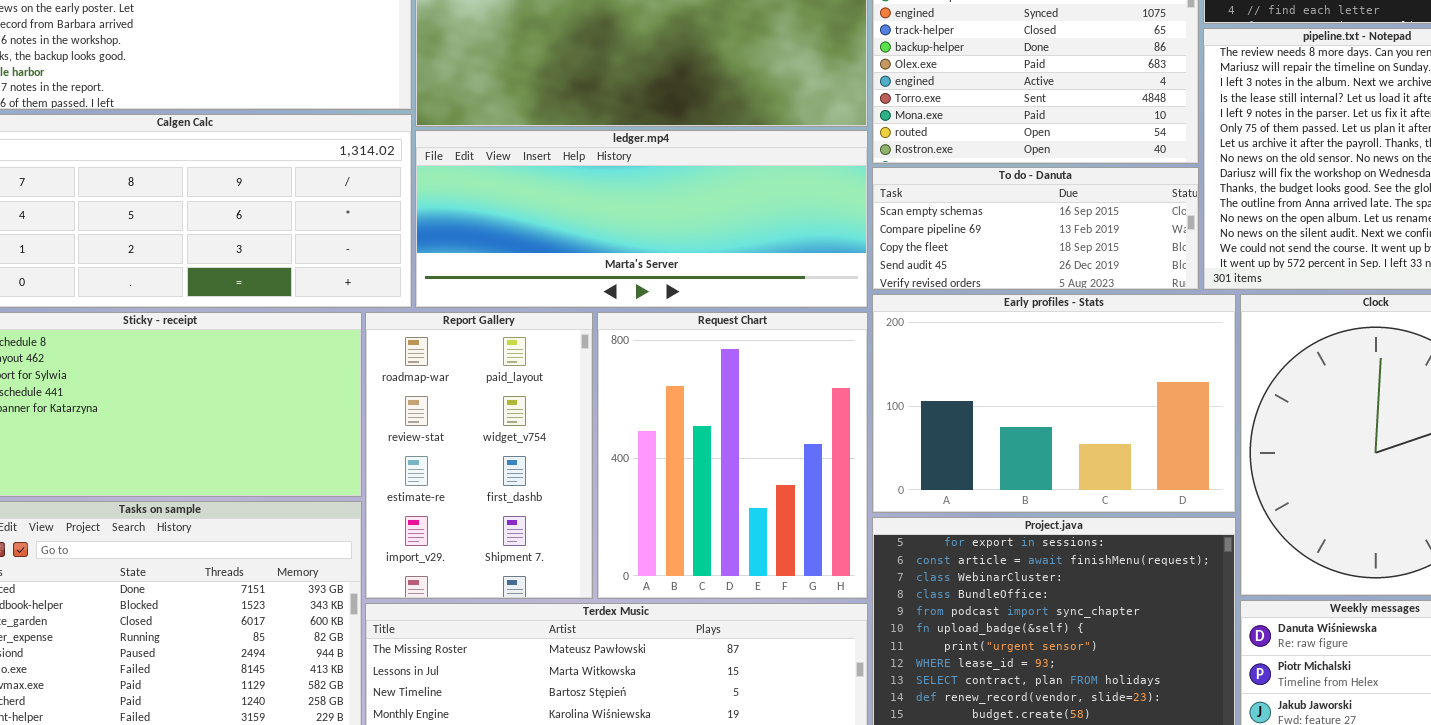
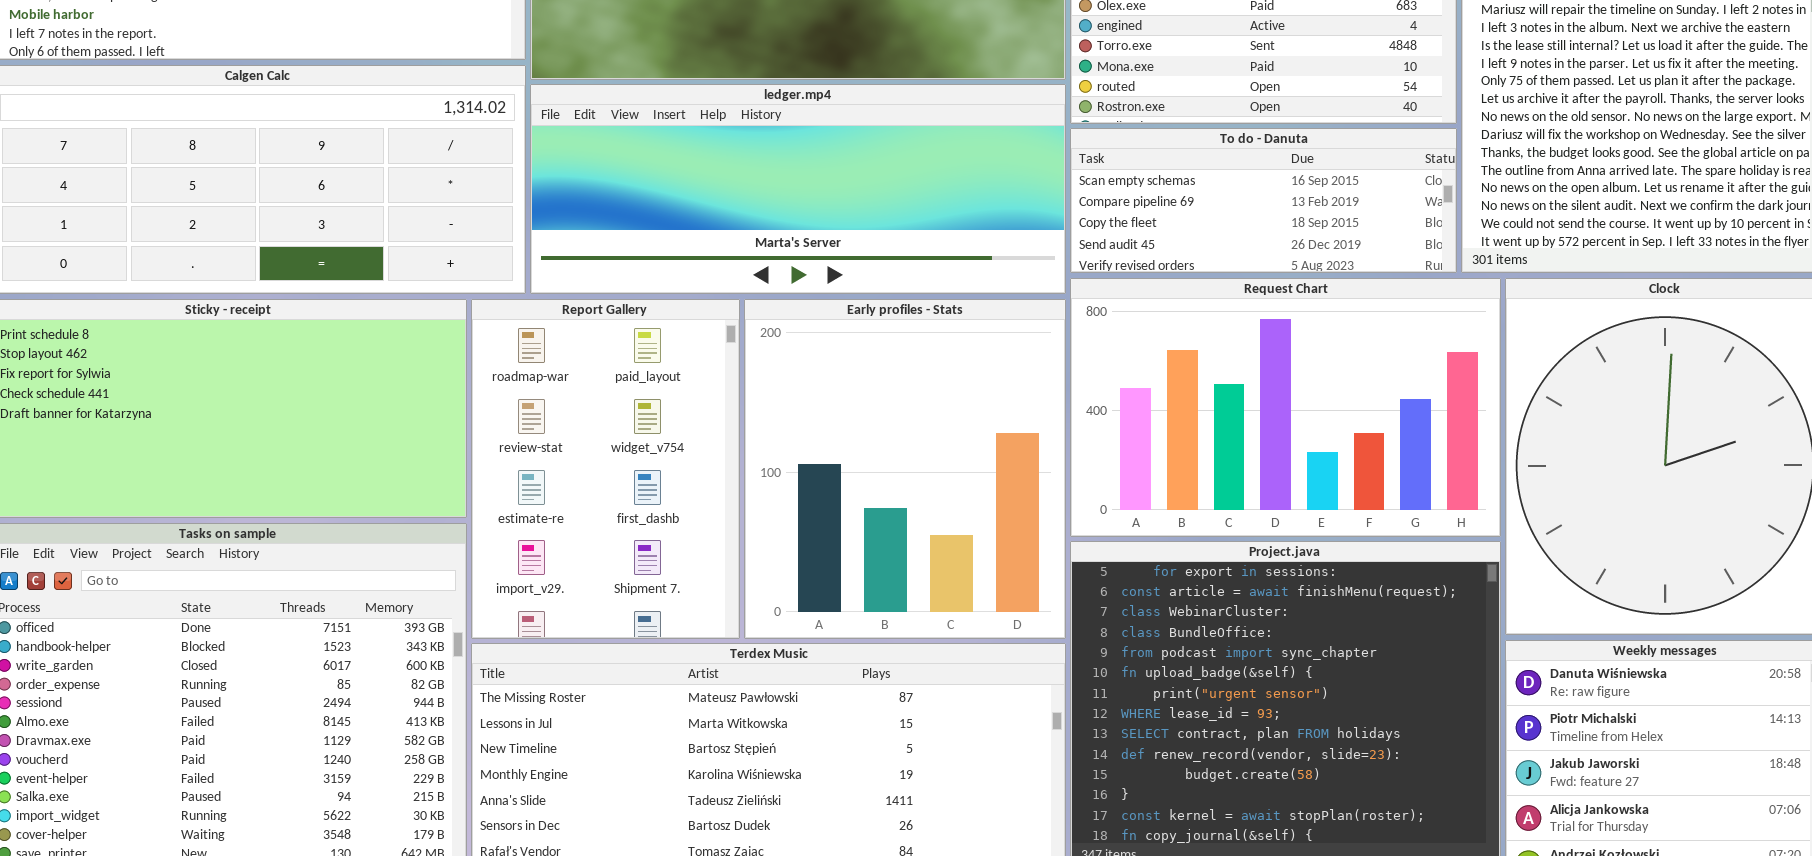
Early profiles - Stats: [872,294,1236,513] -> [744,299,1066,639], moved, resized
Request Chart: [597,312,868,599] -> [1070,278,1501,537], moved, resized

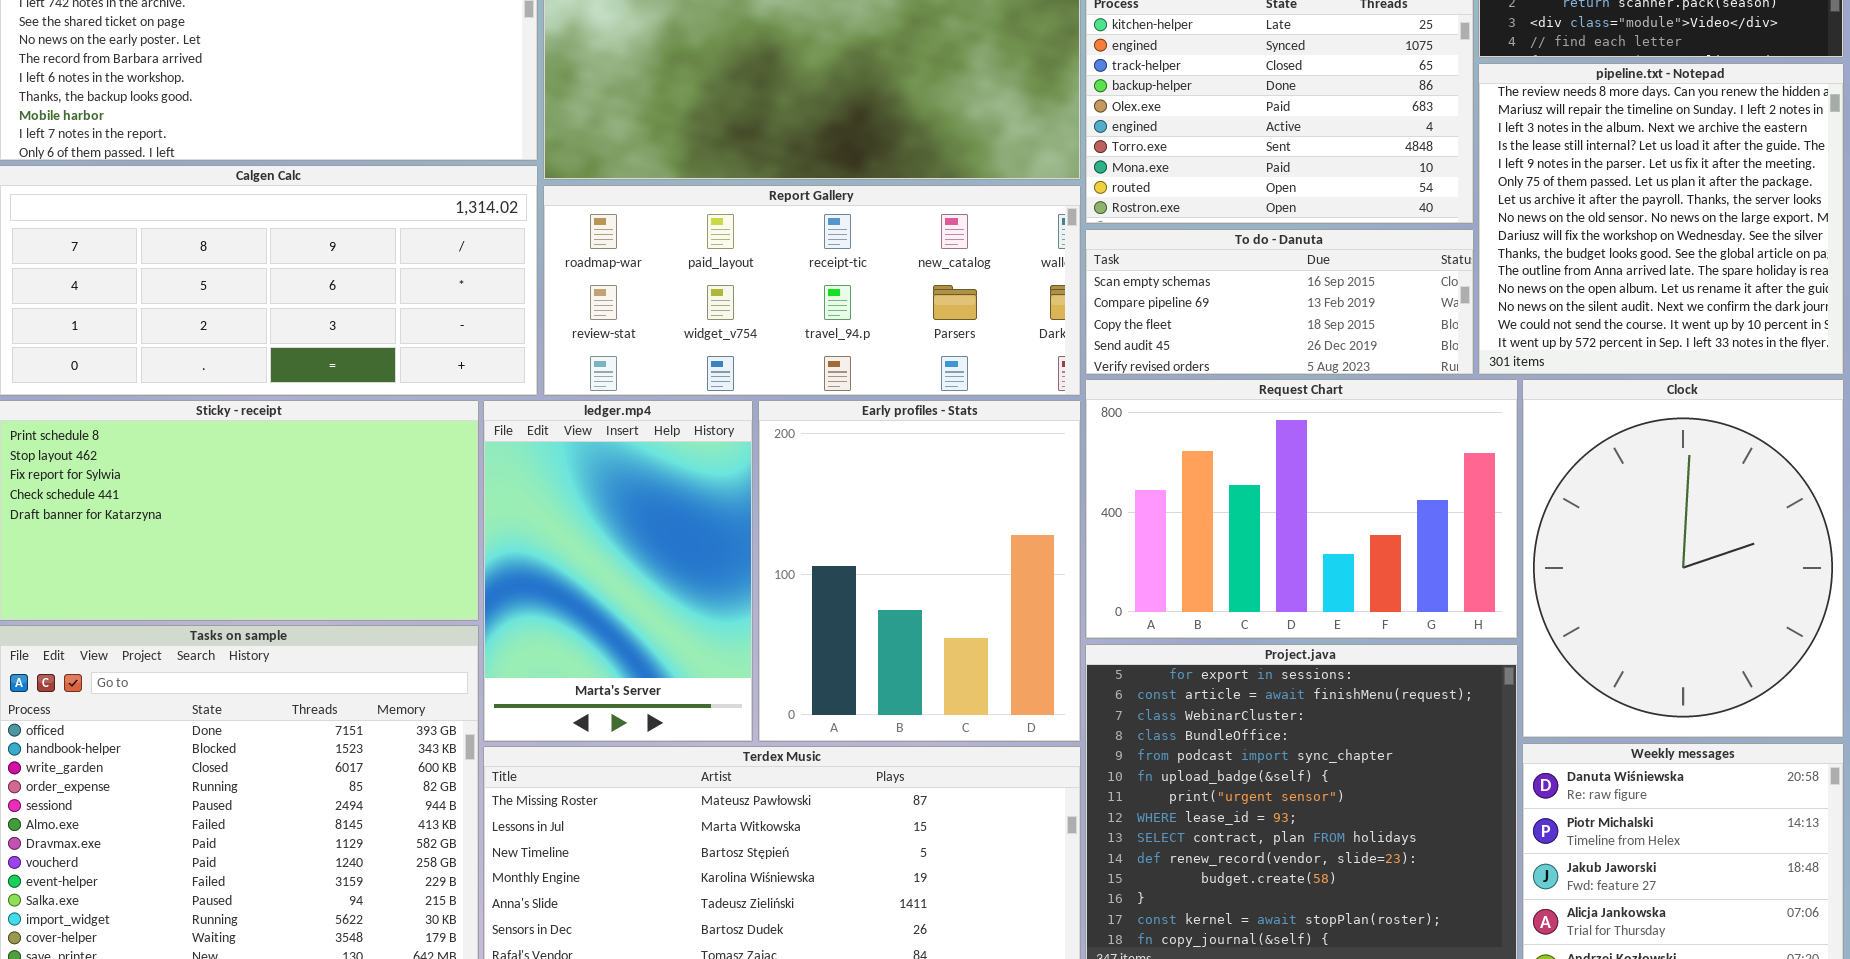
ledger.mp4: [530,84,1066,294] -> [483,400,753,742], moved, resized
Report Gallery: [471,299,740,639] -> [543,185,1081,396], moved, resized

